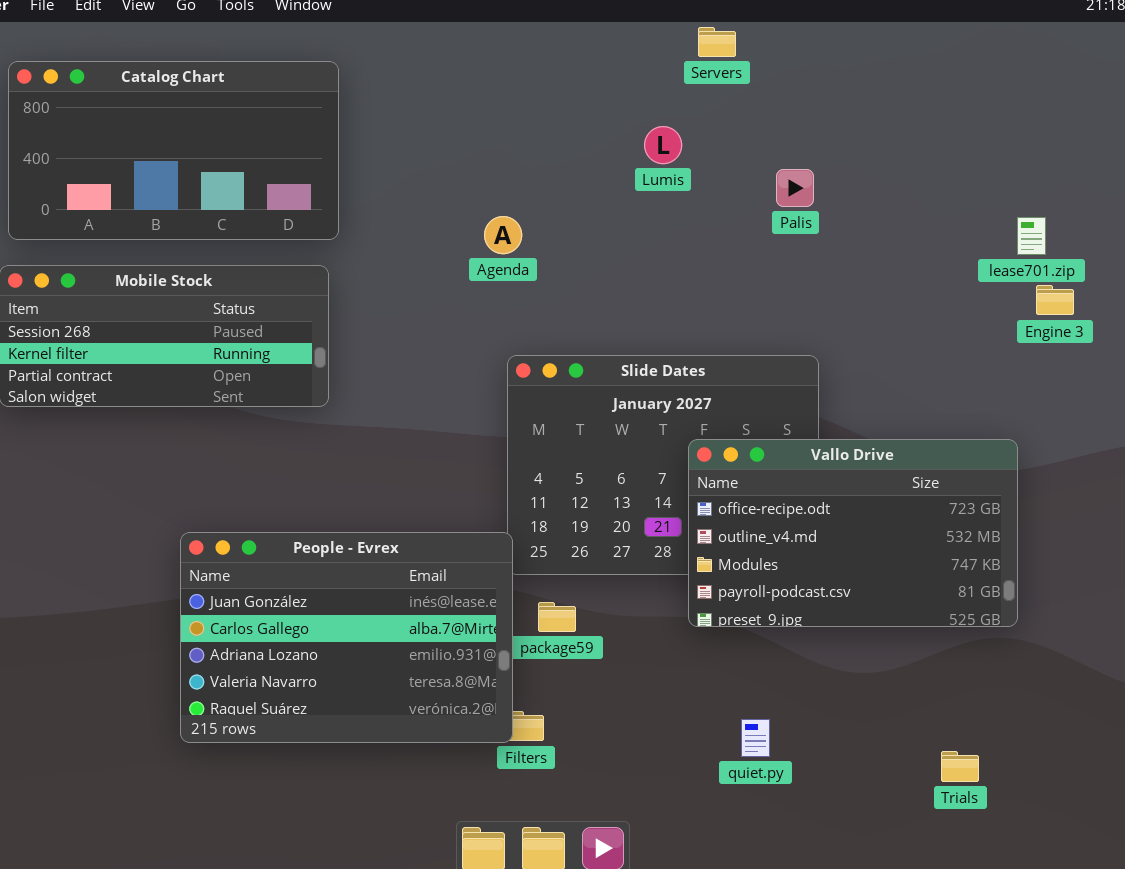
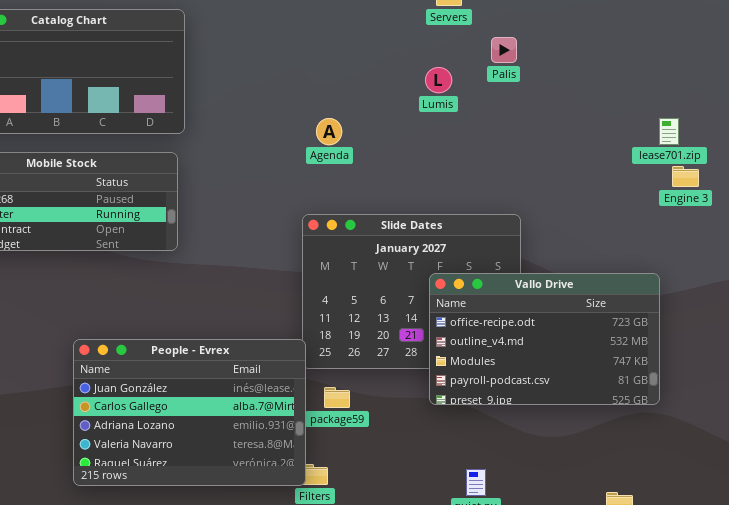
Lumis: [644,126,682,164] -> [425,67,452,93], moved
Palis: [776,169,814,207] -> [491,37,517,63], moved
Agenda: [484,216,522,254] -> [316,118,342,145], moved

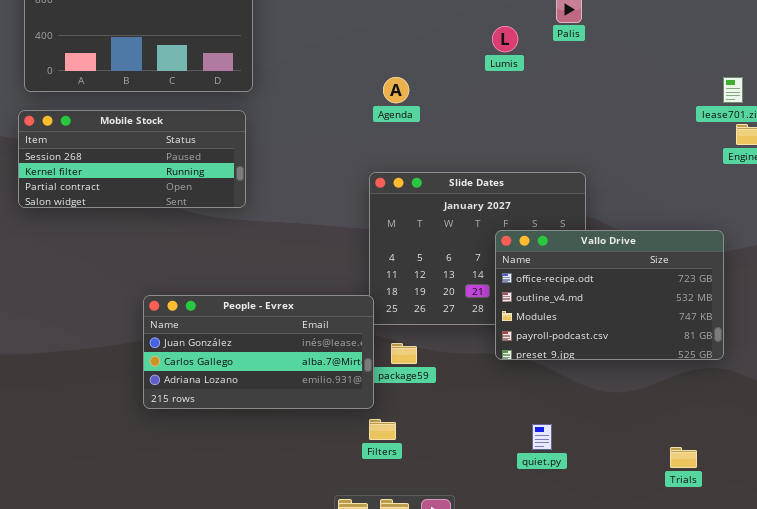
People - Evrex: [73,339,306,486] -> [143,295,374,409], resized

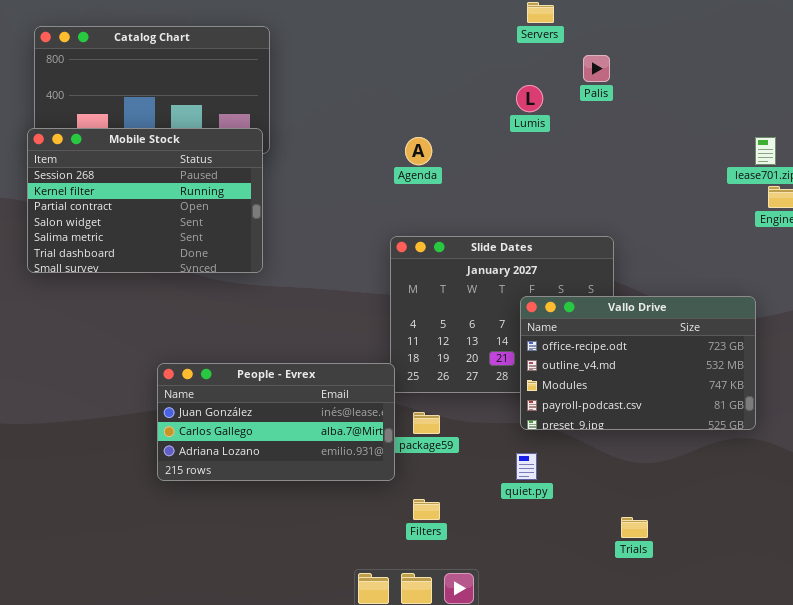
Mobile Stock: [18,110,246,208] -> [27,128,263,273], resized
Filters: [369,419,396,440] -> [413,499,440,520], moved
quiet.py: [532,424,552,450] -> [516,453,537,480], moved
Trials: [670,447,697,468] -> [621,517,648,538], moved

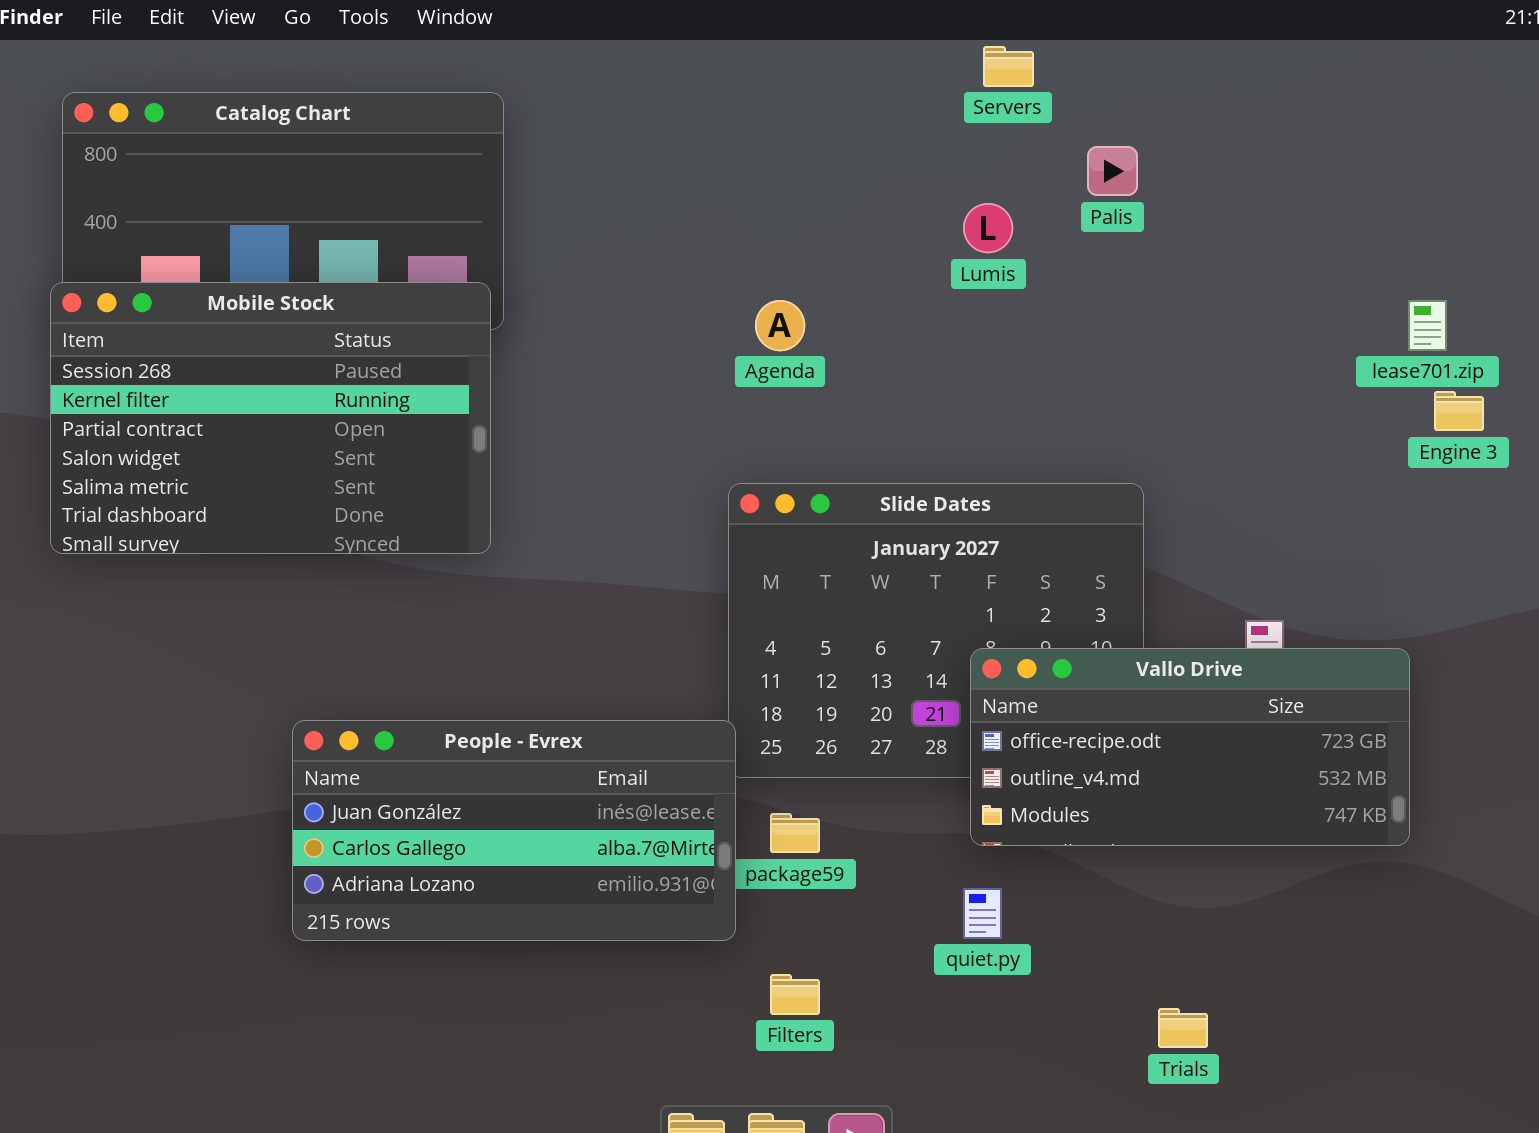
Vallo Drive: [520,296,756,430] -> [970,648,1410,846], resized

